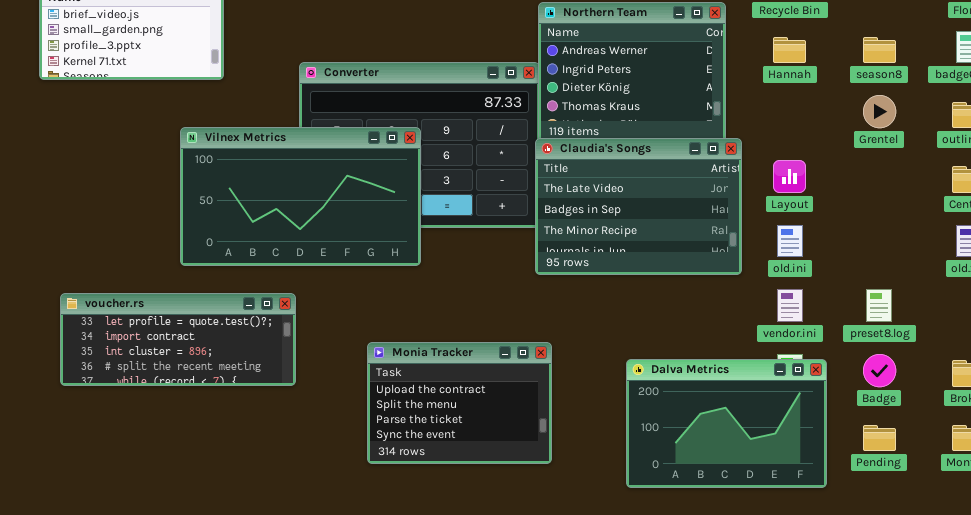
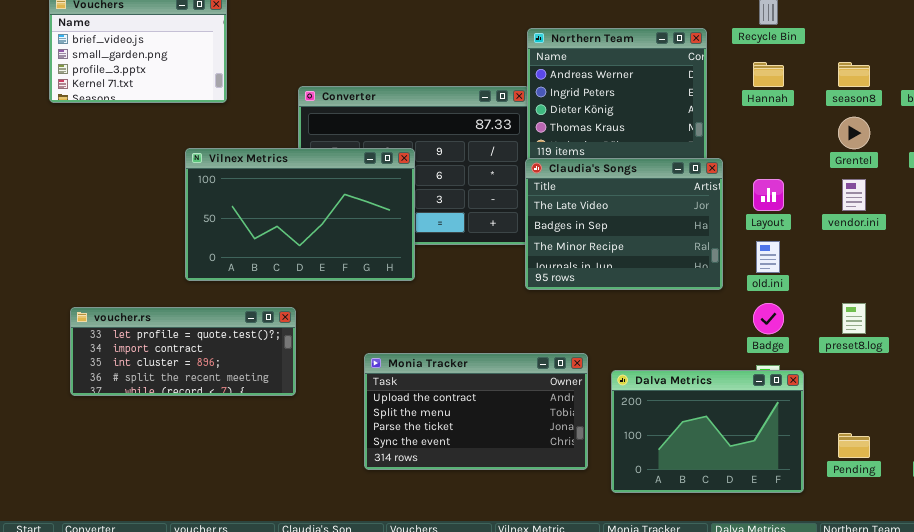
vendor.ini: [777,289,803,322] -> [842,179,866,211], moved
Monia Tracker: [367,342,552,464] -> [364,353,588,470], resized
Badge: [863,354,896,387] -> [753,303,784,334], moved

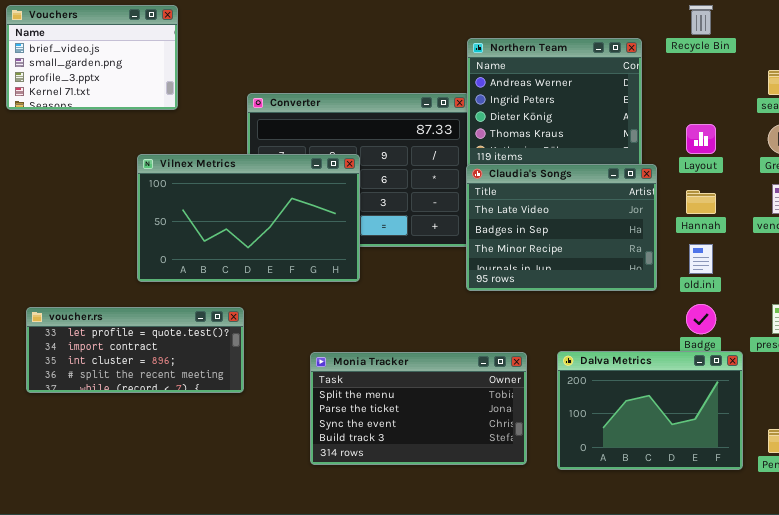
Hannah: [753,62,784,87] -> [686,190,716,214], moved
Layout: [753,179,784,211] -> [686,124,716,154], moved
Monia Tracker: [364,353,588,470] -> [310,352,527,465], scrolled down 1 row
Dalva Metrics: [611,370,804,493] -> [557,351,743,470], moved

